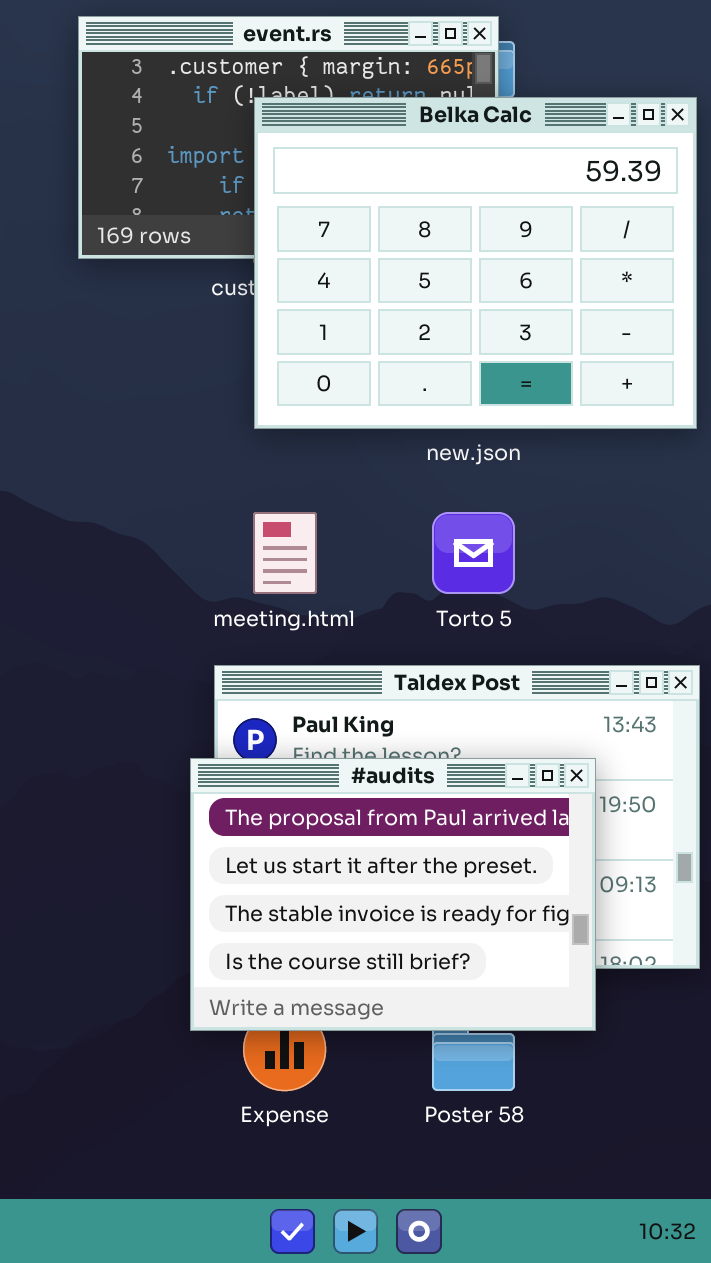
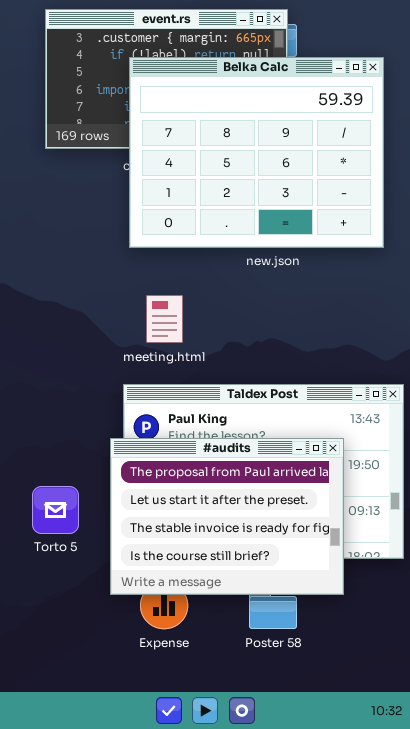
Belka Calc: [254,97,697,429] -> [129,57,384,248], moved
Torto 5: [432,512,515,594] -> [32,486,79,534], moved

